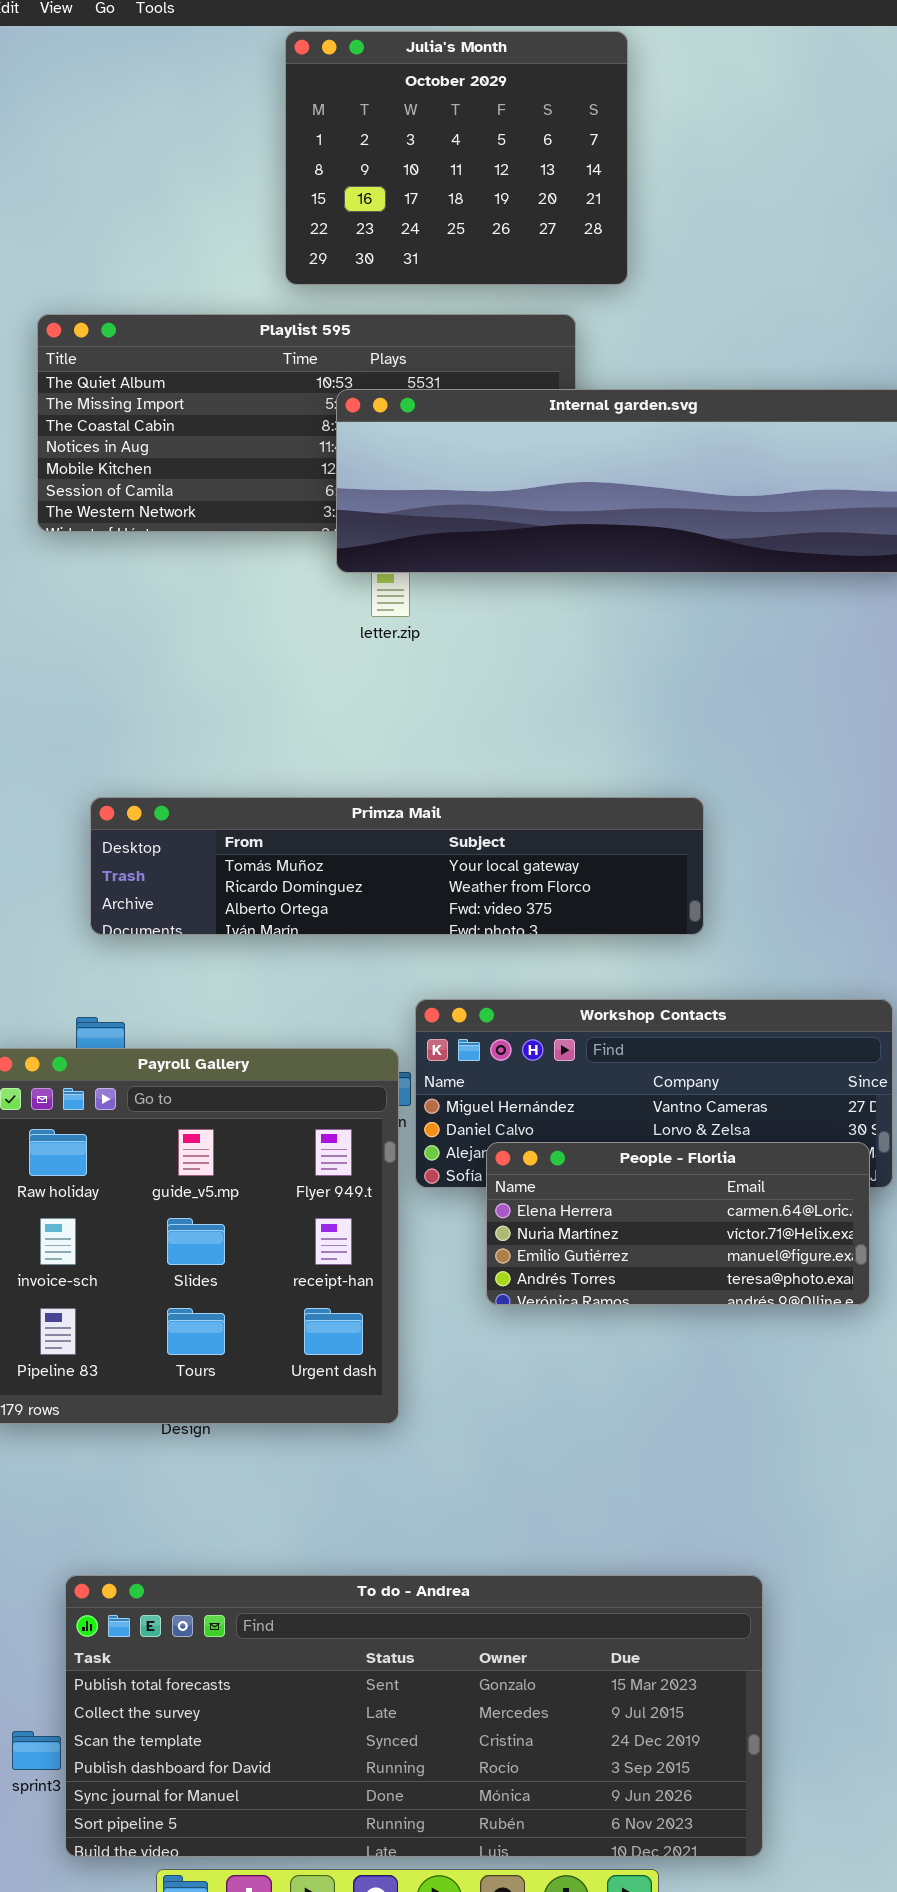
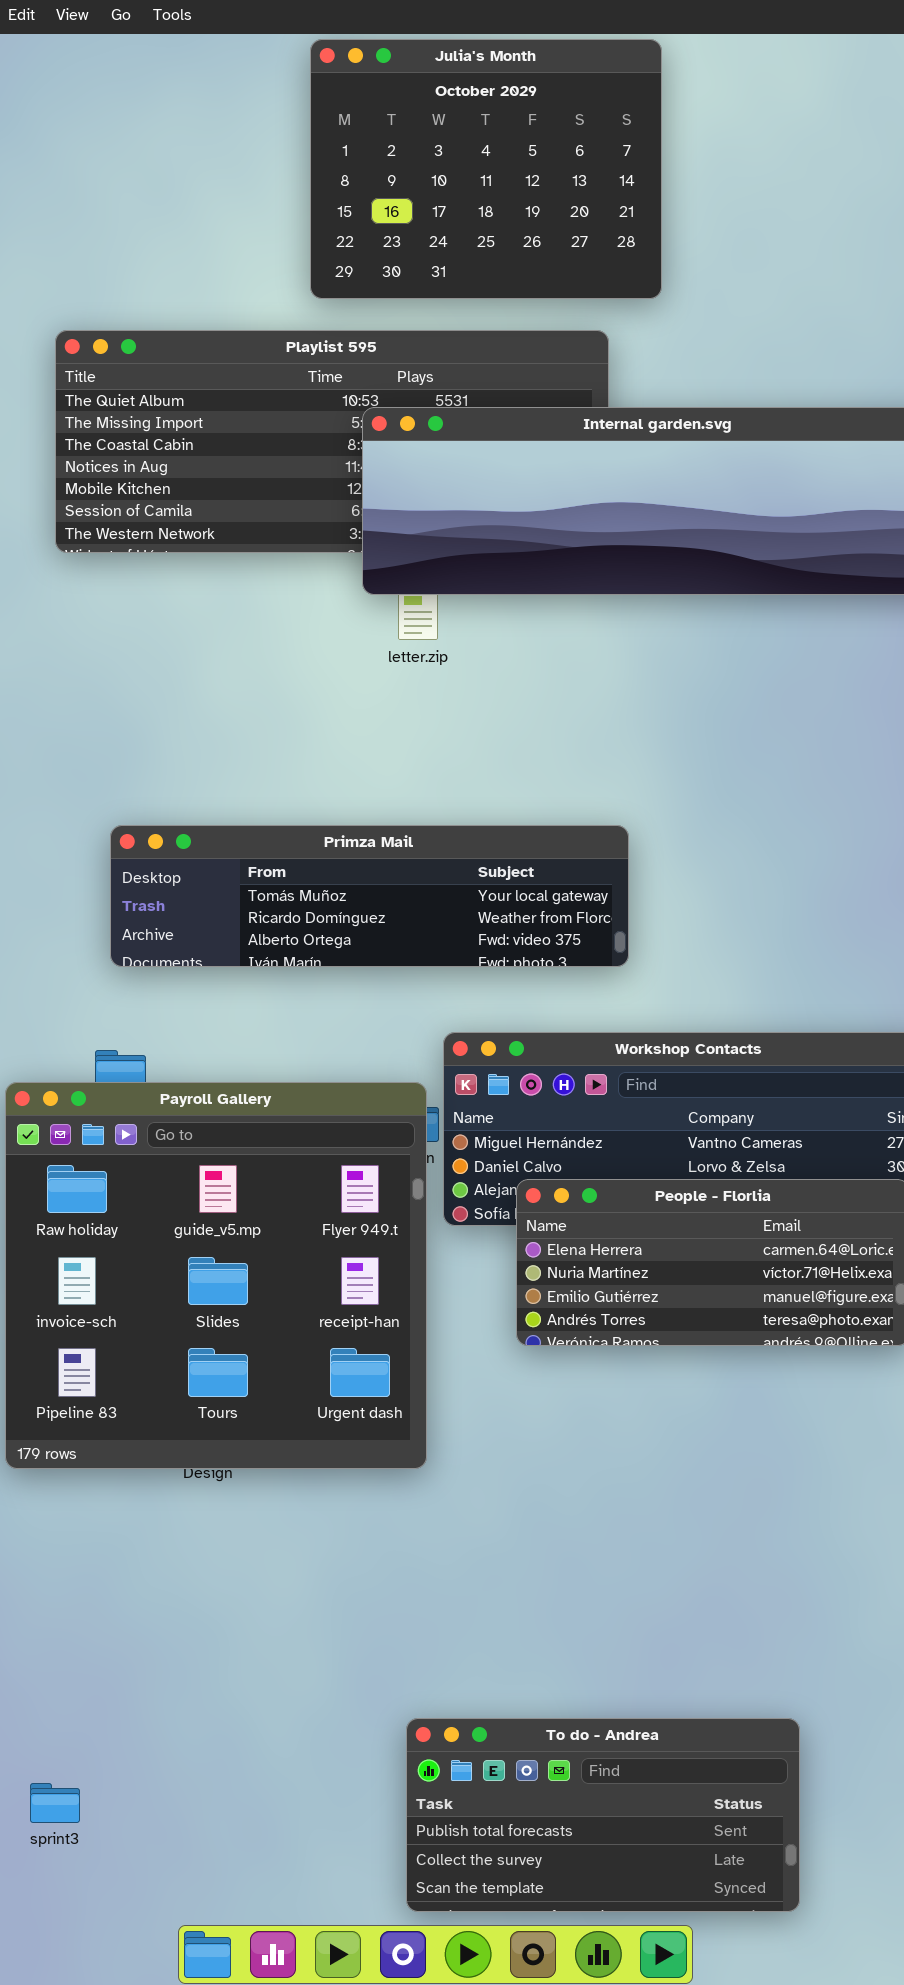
Primza Mail: [90,797,704,935] -> [110,825,629,967], resized
To do - Andrea: [65,1575,763,1857] -> [406,1718,800,1912], resized

